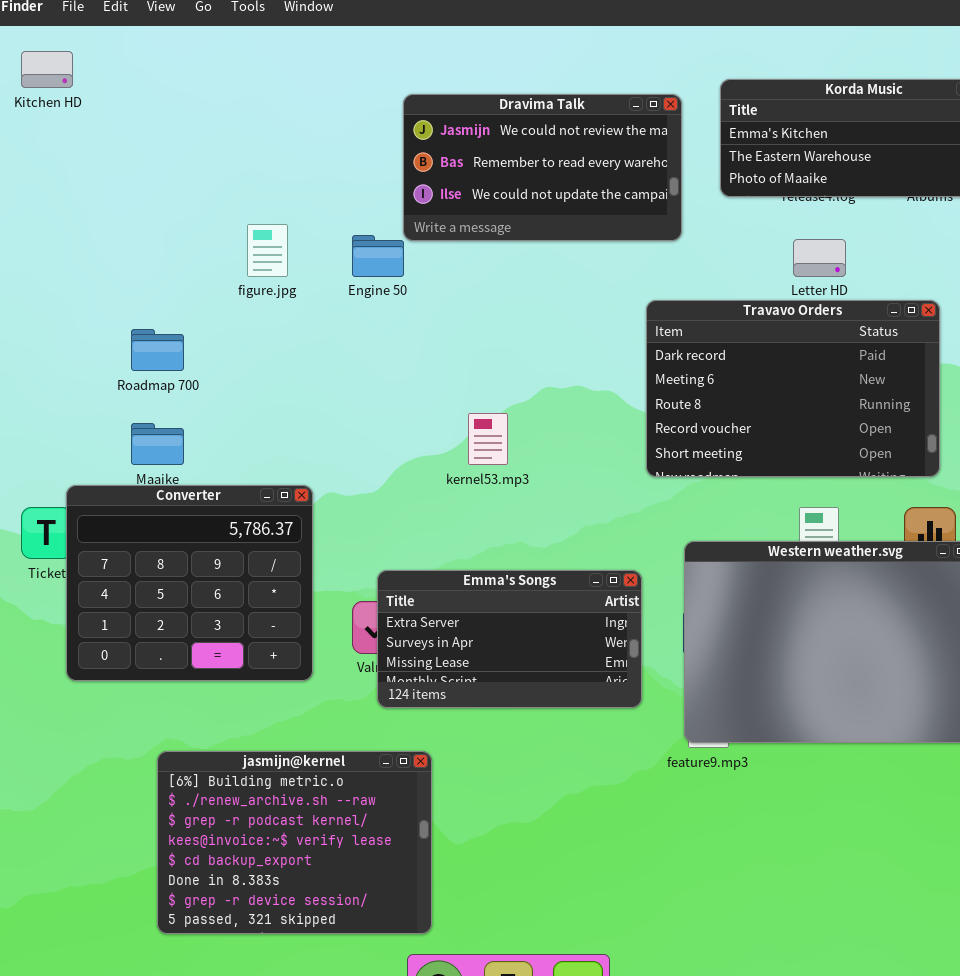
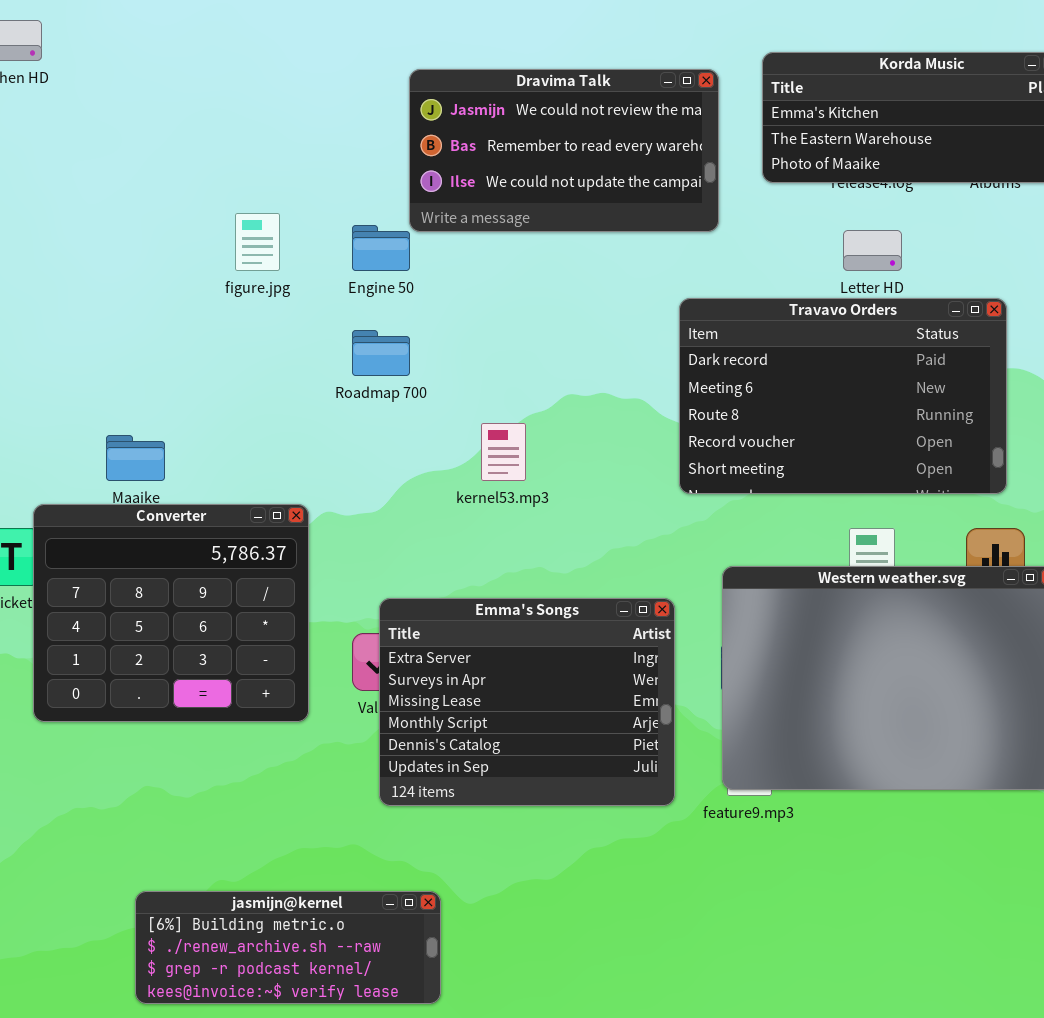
Roadmap 700: [131,329,184,371] -> [352,330,410,376], moved
Emma's Songs: [377,570,642,708] -> [379,598,675,806], resized
jasmijn@kernel: [157,751,432,934] -> [135,891,441,1004], resized

